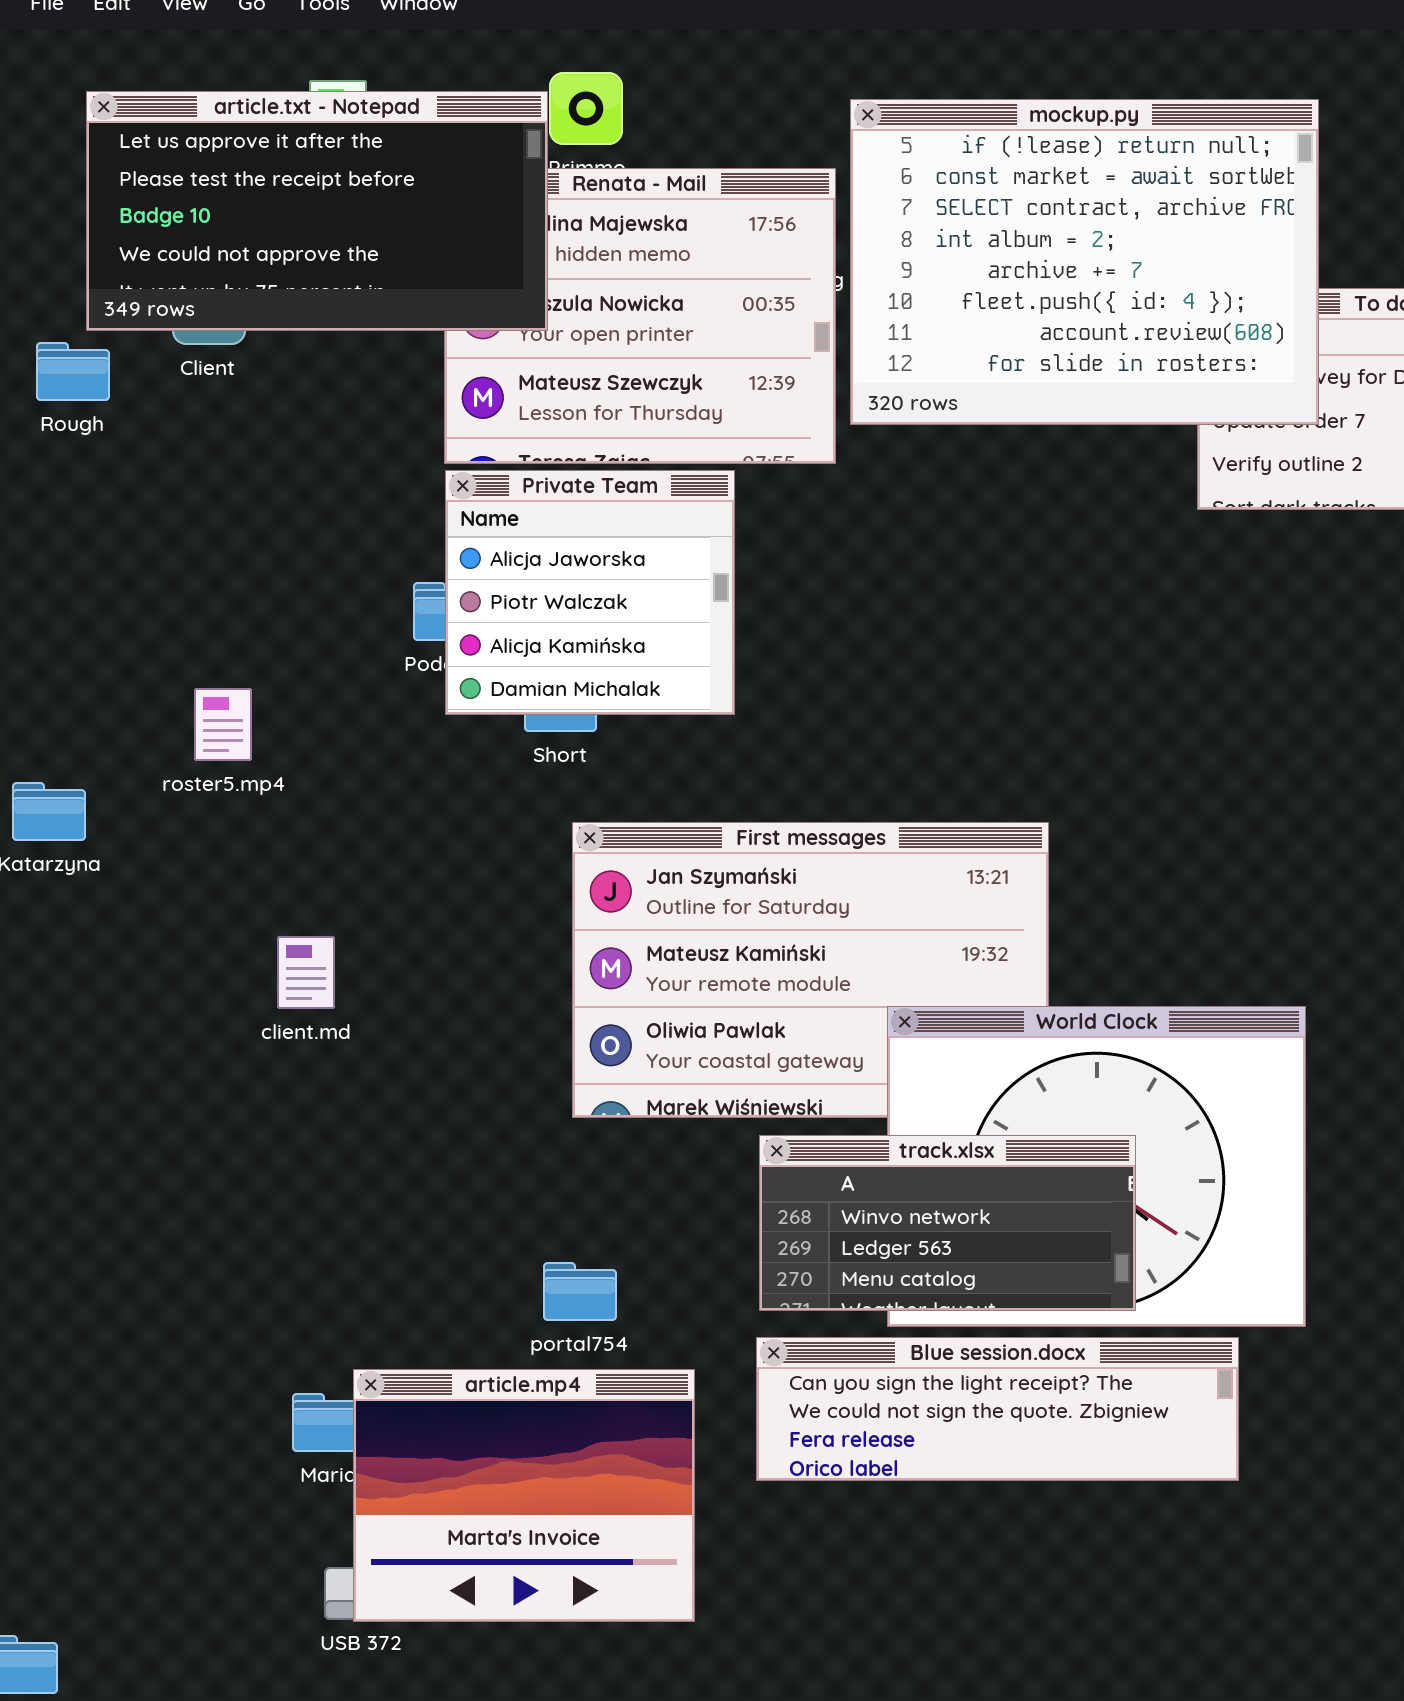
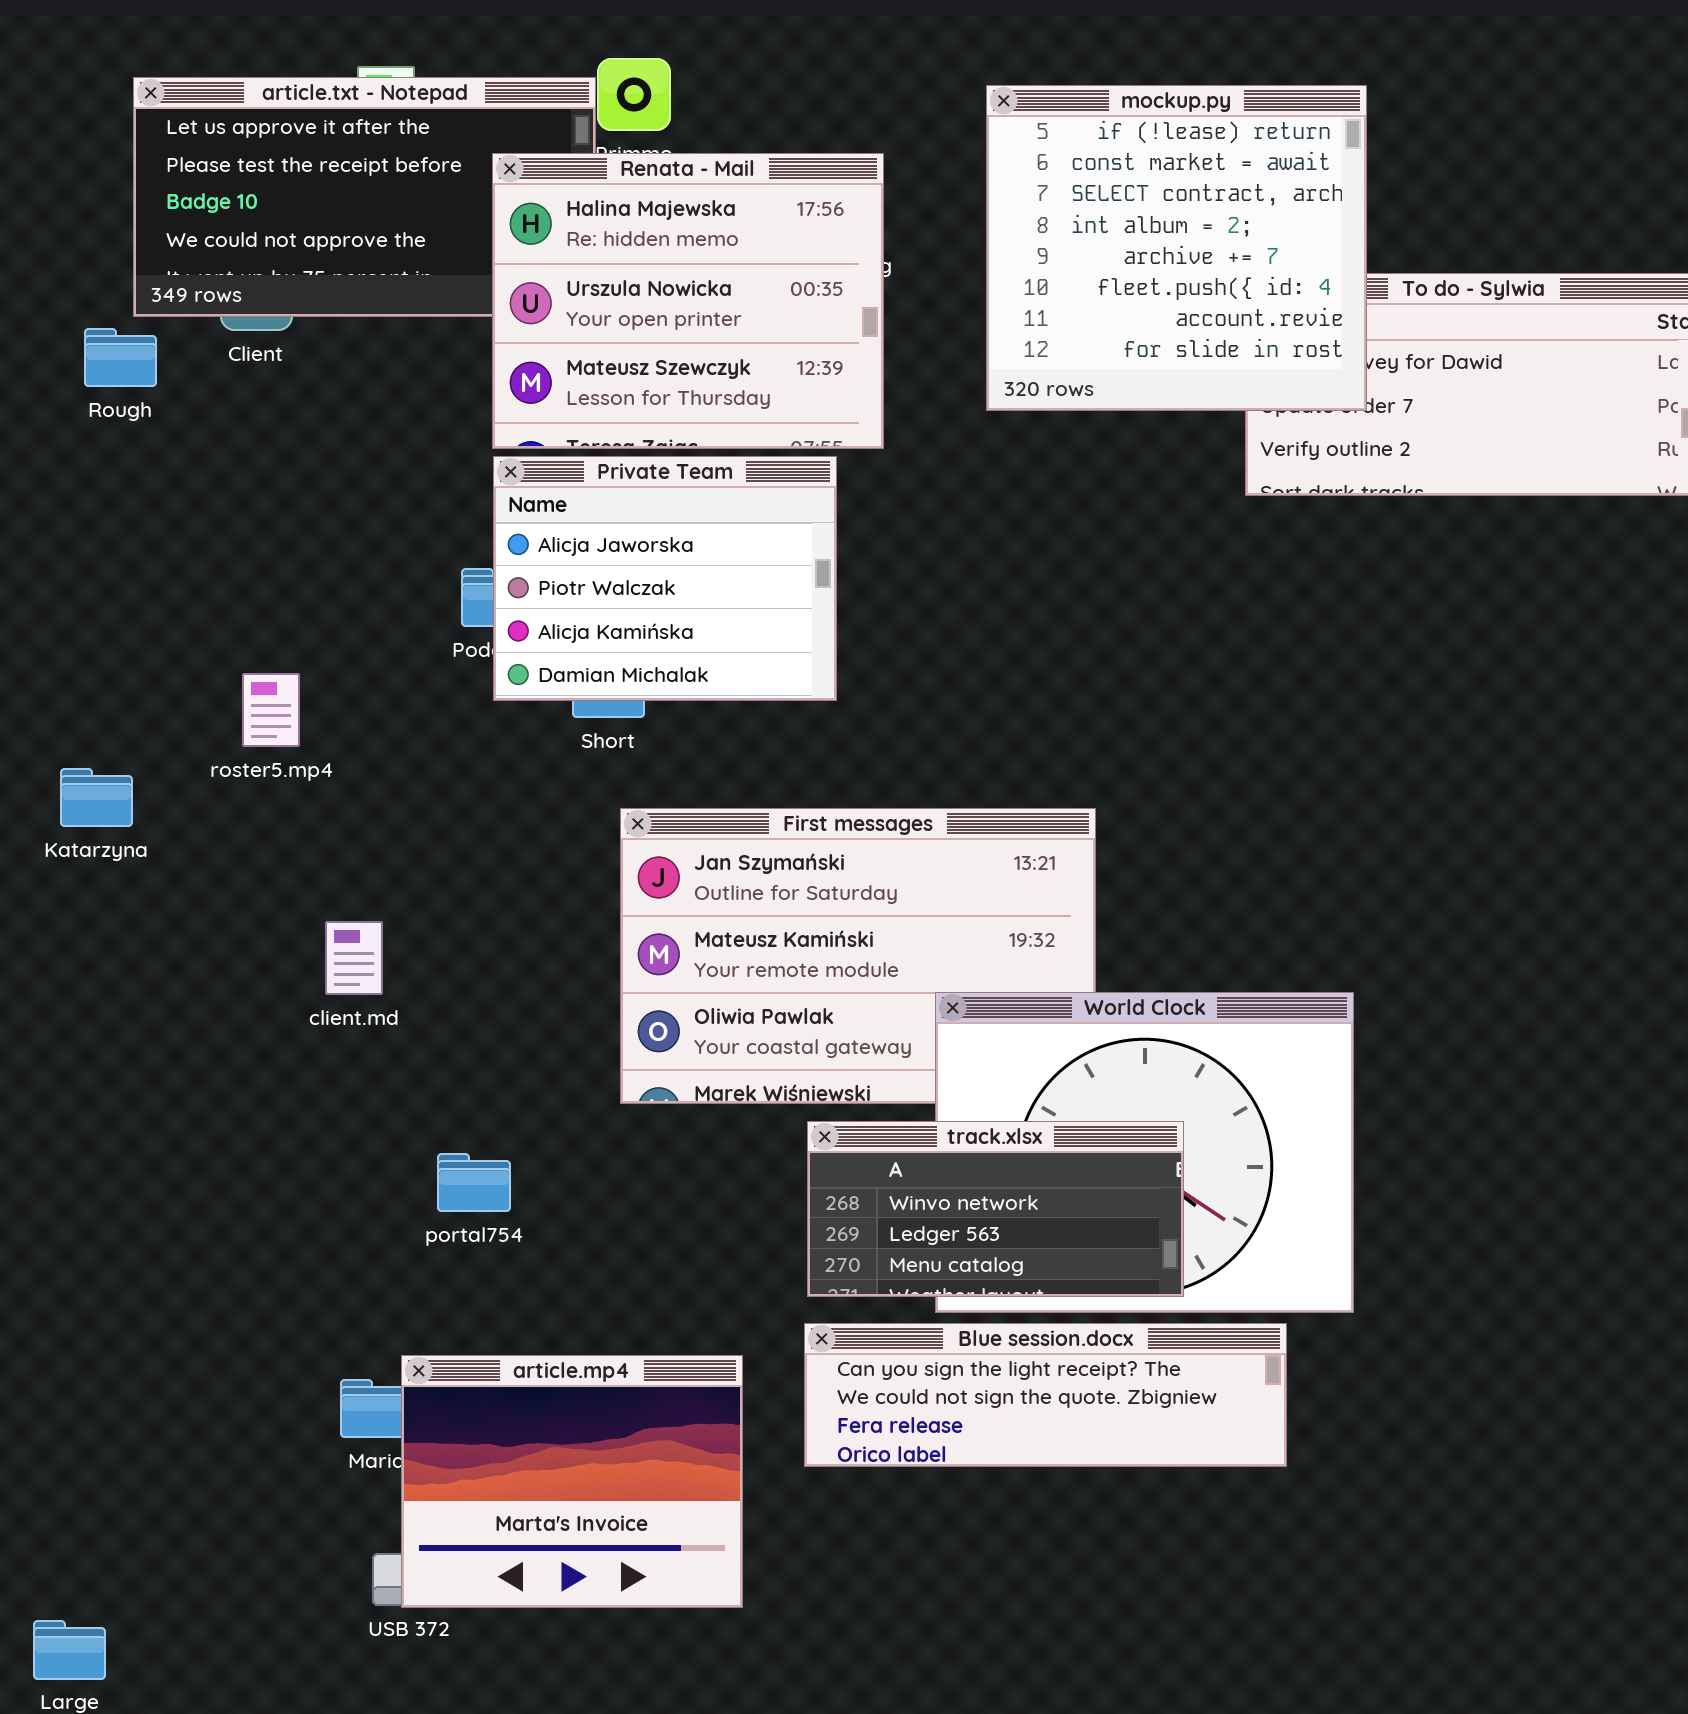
mockup.py: [850,99,1319,425] -> [986,85,1367,411], resized
Renata - Mail: [444,168,836,464] -> [492,153,884,449], raised
Private Team: [445,470,735,715] -> [493,456,837,701], resized
portal754: [543,1262,617,1321] -> [437,1153,511,1212], moved

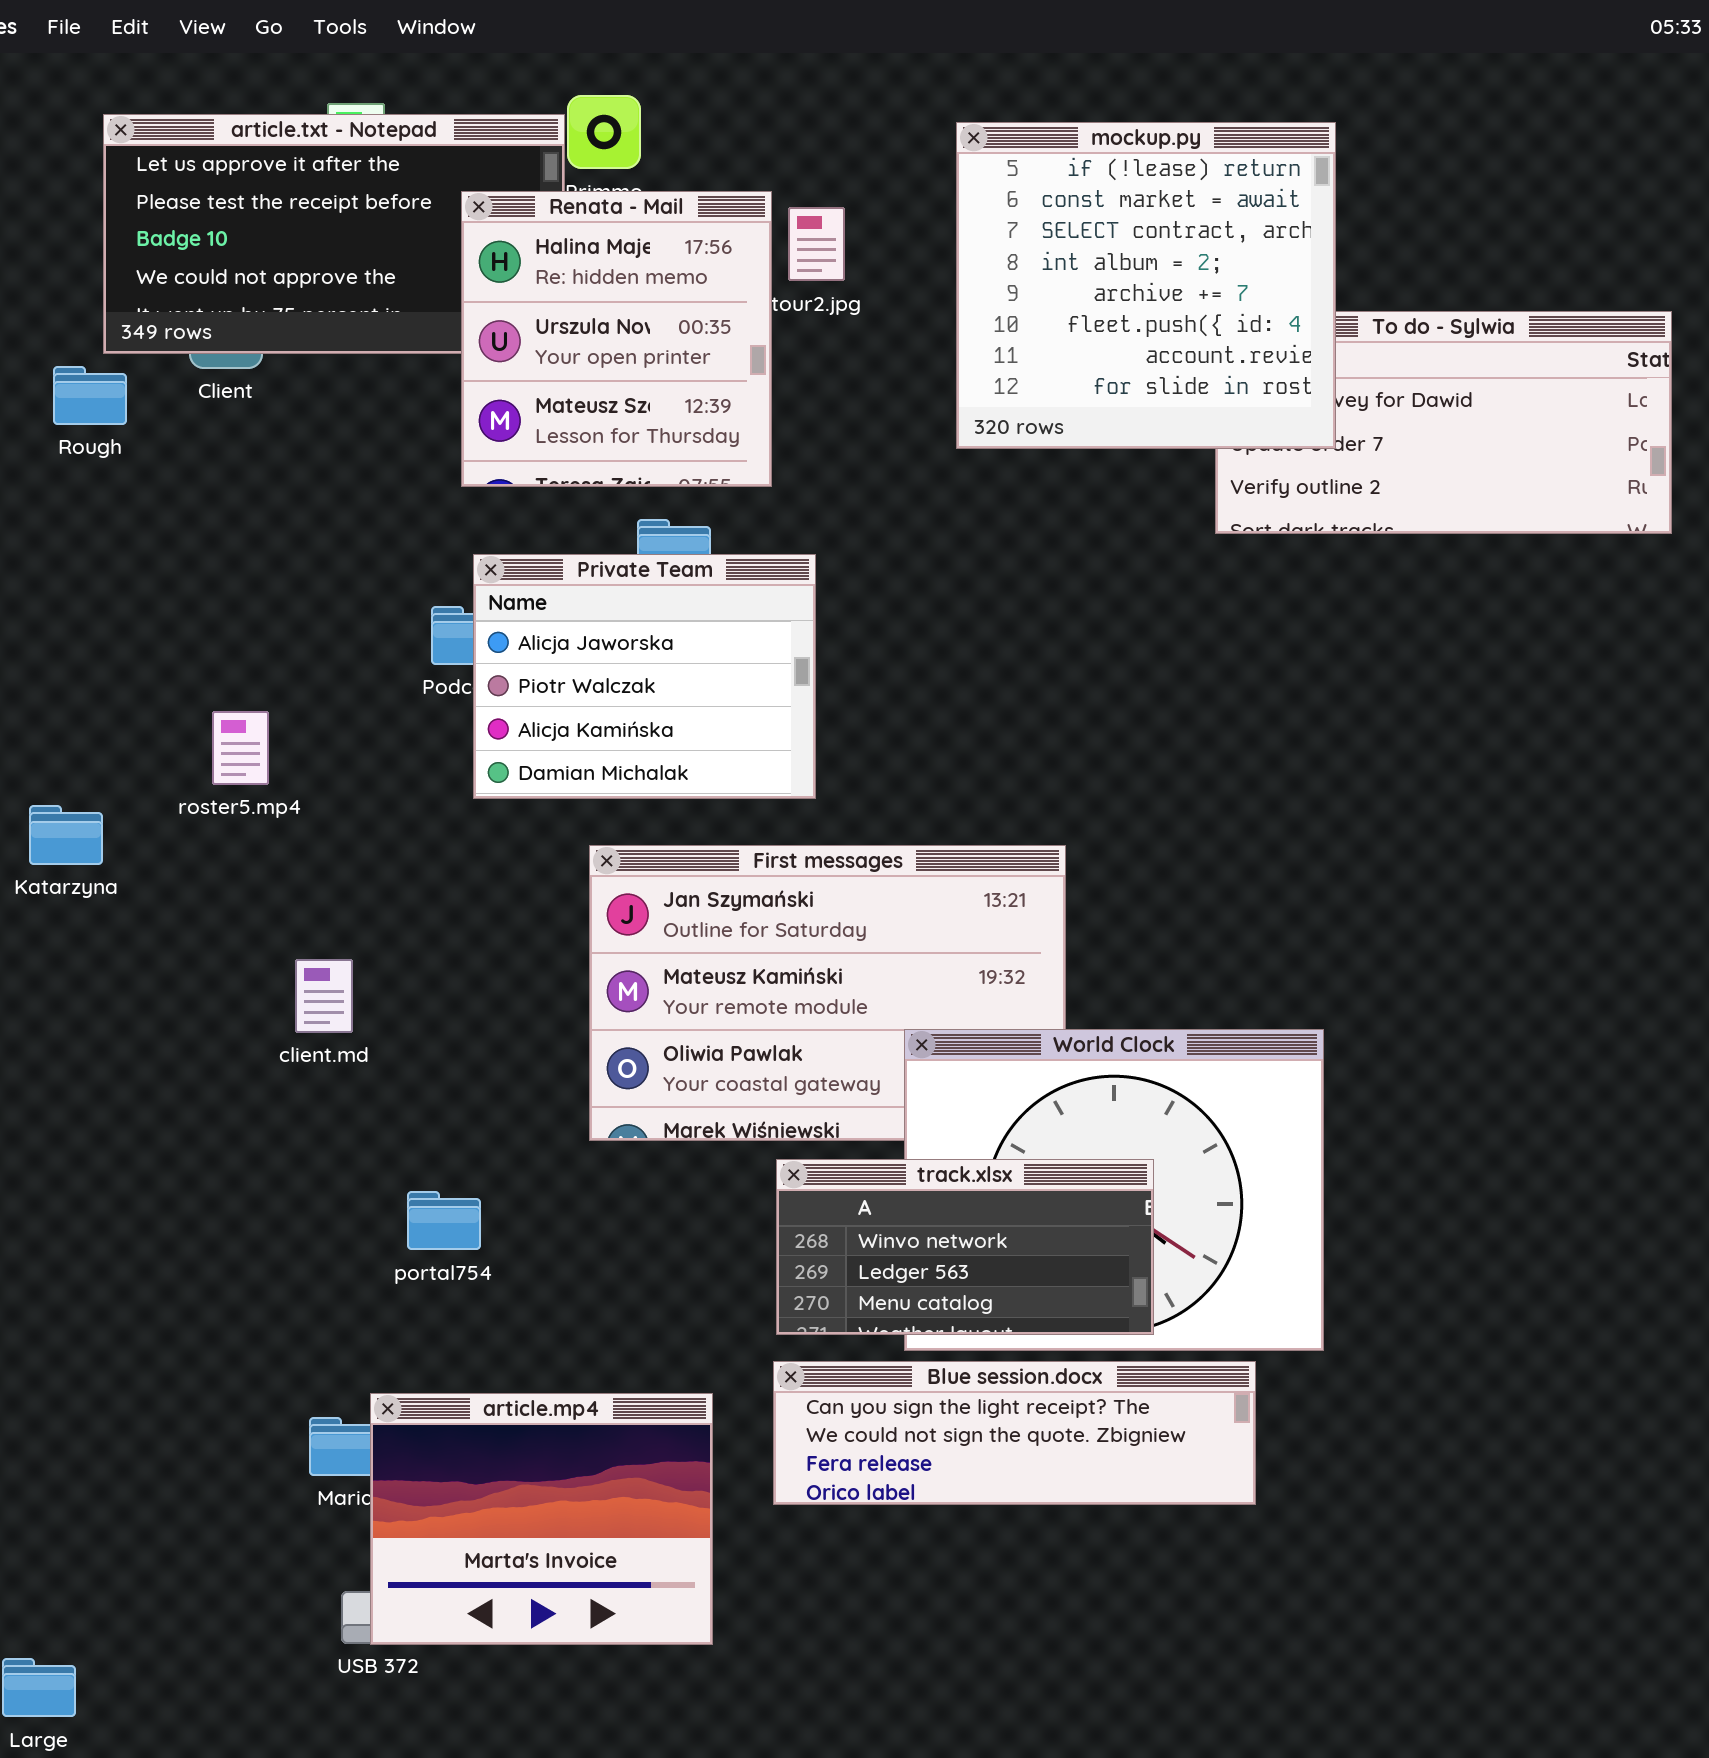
Renata - Mail: [492,153,884,449] -> [461,191,772,487], resized
Private Team: [493,456,837,701] -> [473,554,816,799], moved

